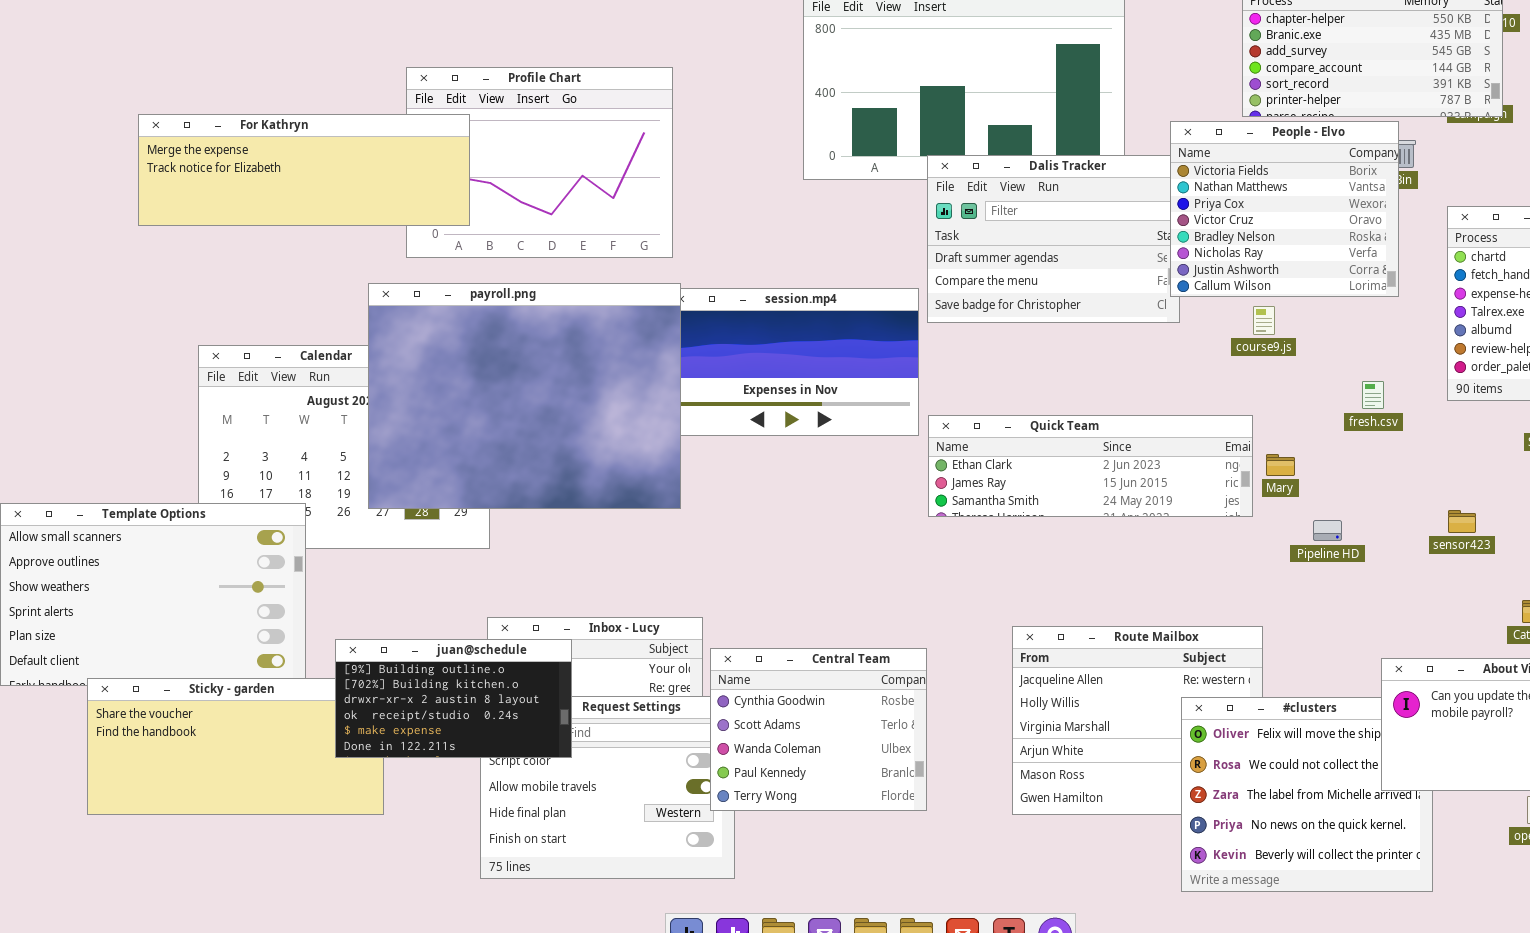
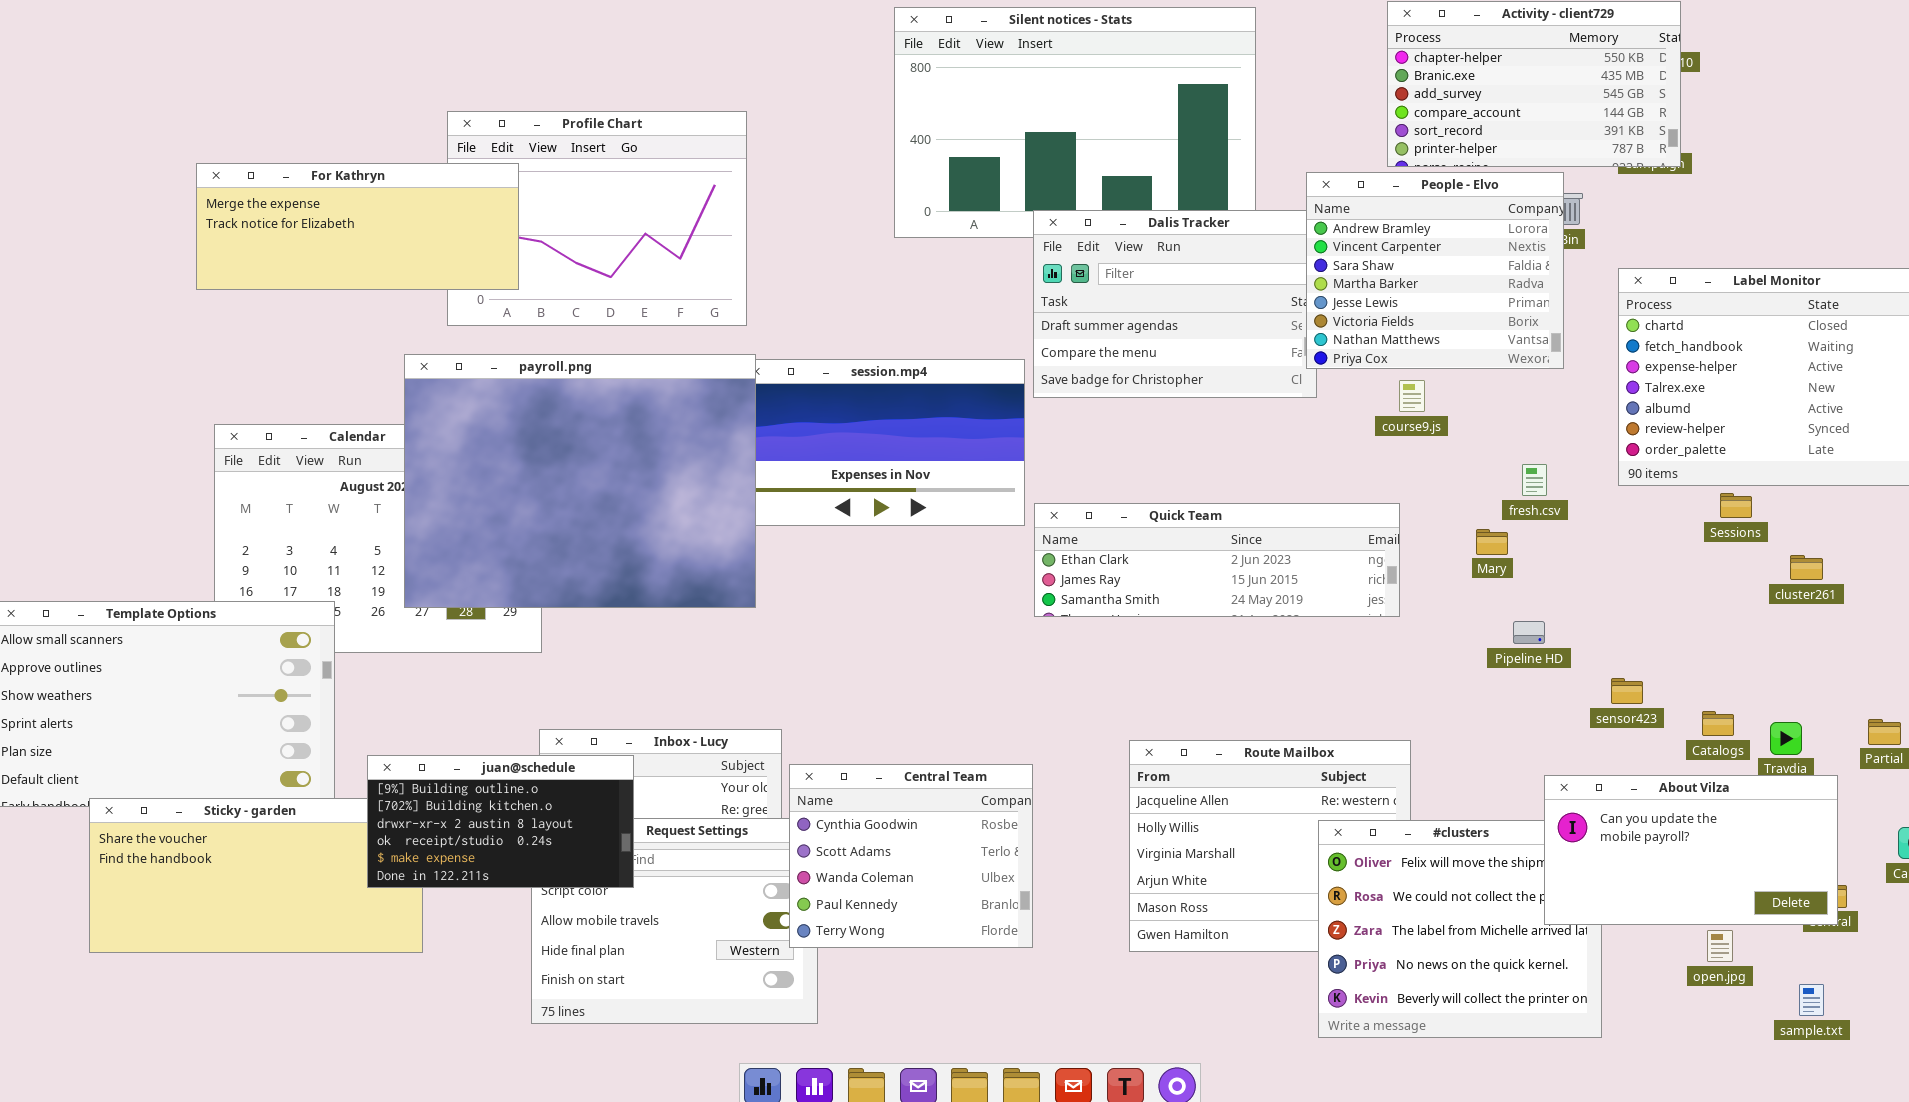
For Kathryn: [138,114,470,226] -> [196,163,519,290], resized
People - Elvo: [1170,121,1399,297] -> [1306,172,1564,369], scrolled up 5 rows
Mary: [1266,454,1295,476] -> [1476,529,1508,555], moved
sensor423: [1448,510,1476,533] -> [1611,678,1643,704], moved
Pipeline HD: [1313,520,1342,541] -> [1513,621,1545,644], moved

